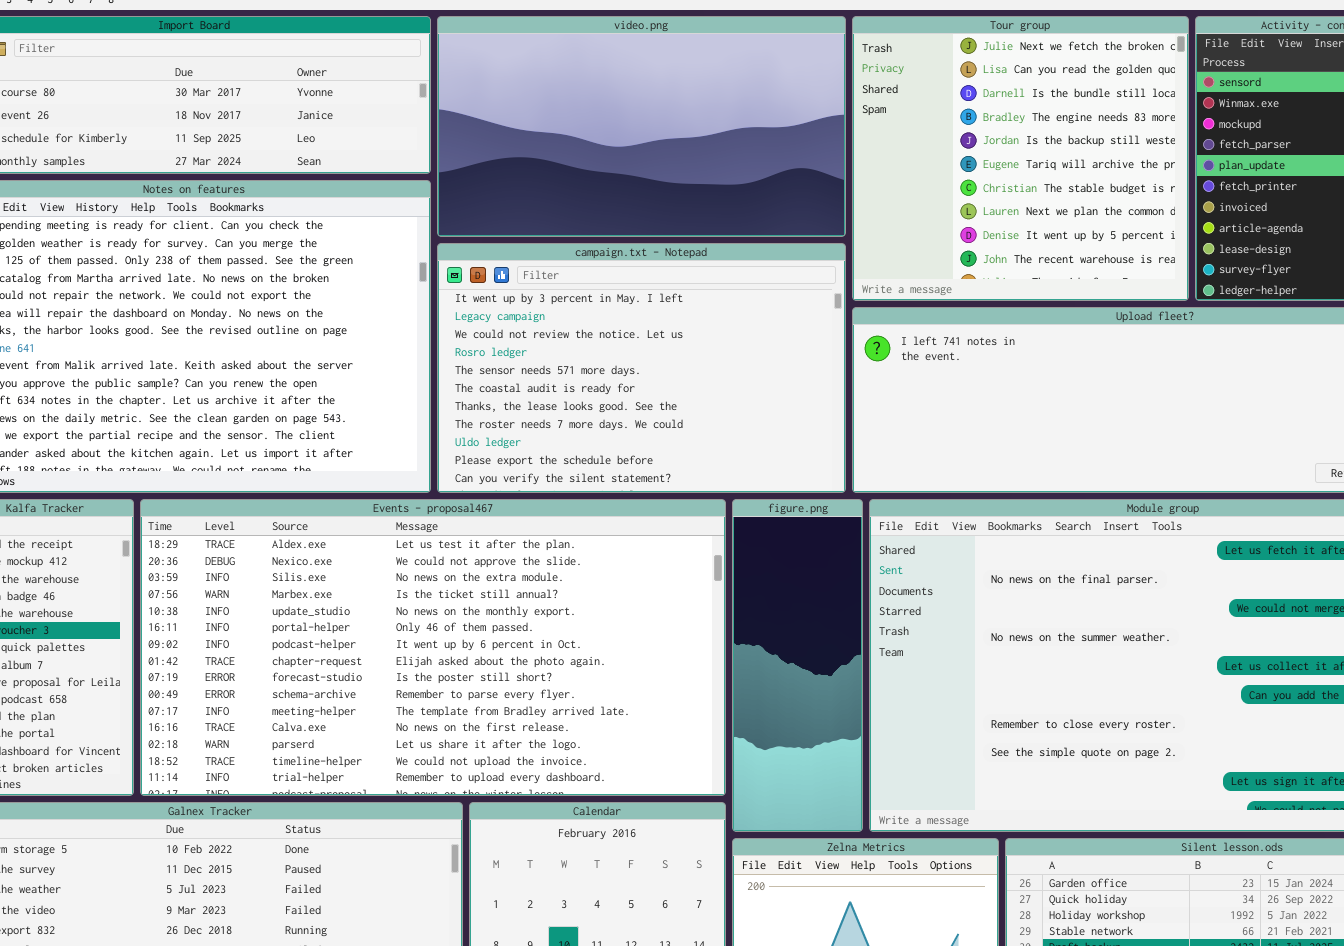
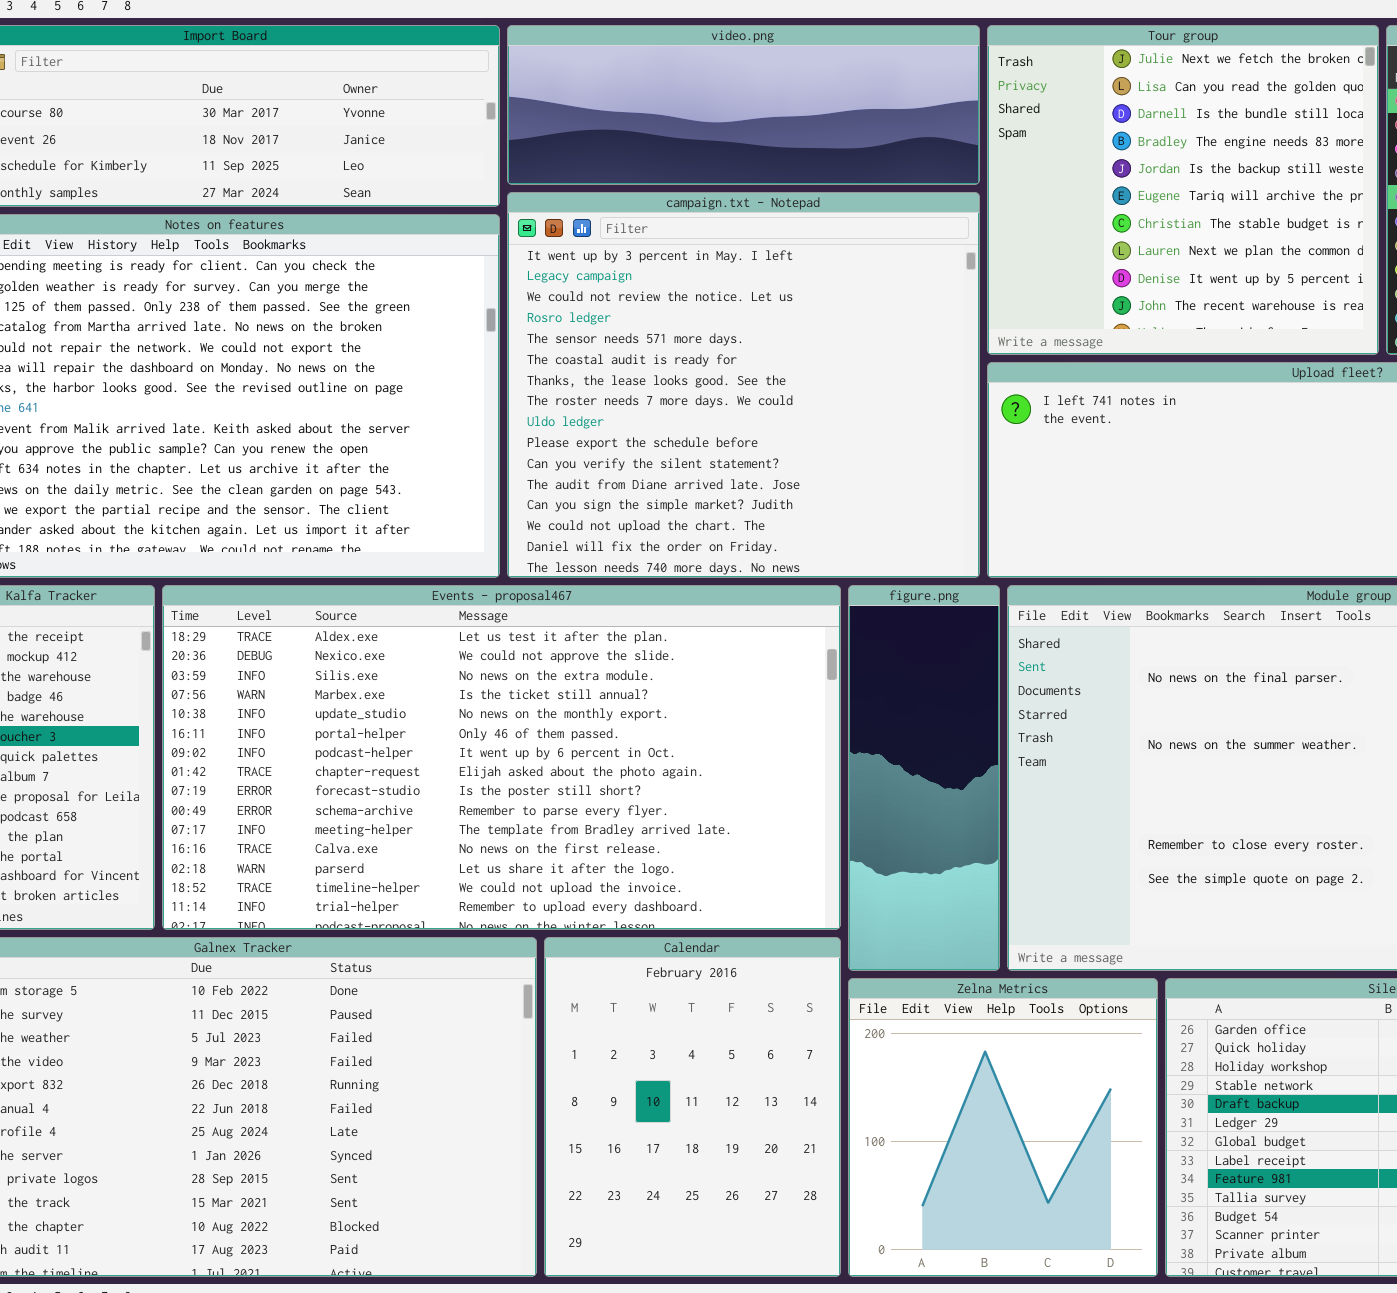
video.png: [437,16,846,237] -> [507,25,980,185], resized
campaign.txt - Notepad: [437,243,846,493] -> [507,192,980,578], resized

